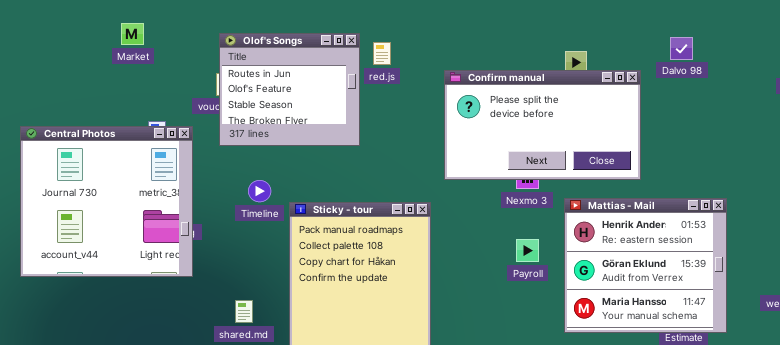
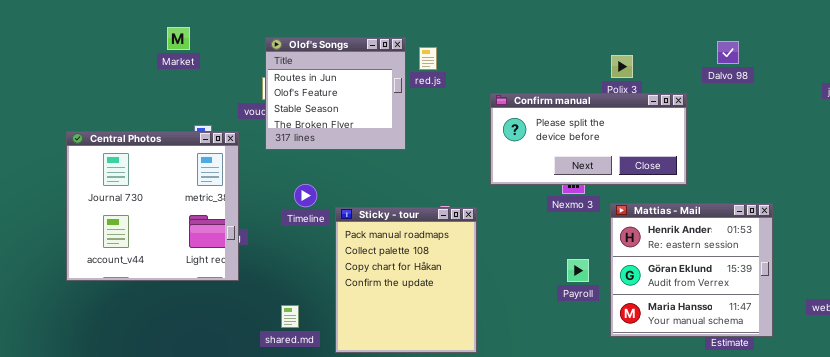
Confirm manual: [444,70,641,180] -> [490,93,687,185], resized
Payroll: [516,239,539,262] -> [567,259,589,282], moved

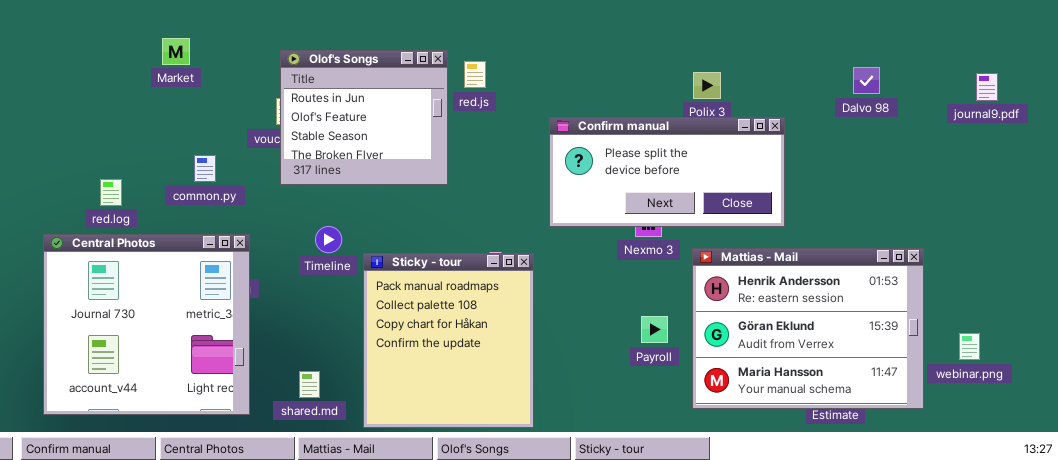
Dalvo 98: [717,41,739,64] -> [853,67,880,94], moved
Central Photos: [66,131,239,281] -> [43,234,250,415], moved
Mattias - Mail: [610,203,773,337] -> [692,248,924,409], resized

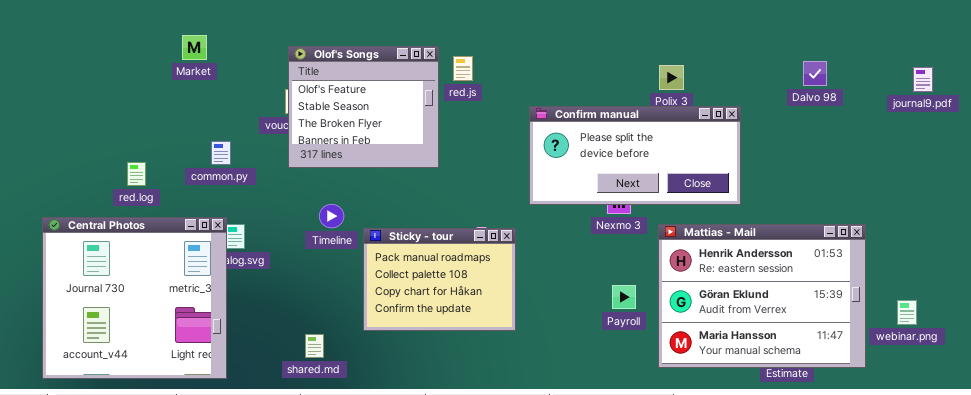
Olof's Songs: [280,50,448,185] -> [288,46,439,168], scrolled down 1 row
Central Photos: [43,234,250,415] -> [42,217,227,379], moved
Sticky - tour: [363,253,534,428] -> [363,228,516,331], resized

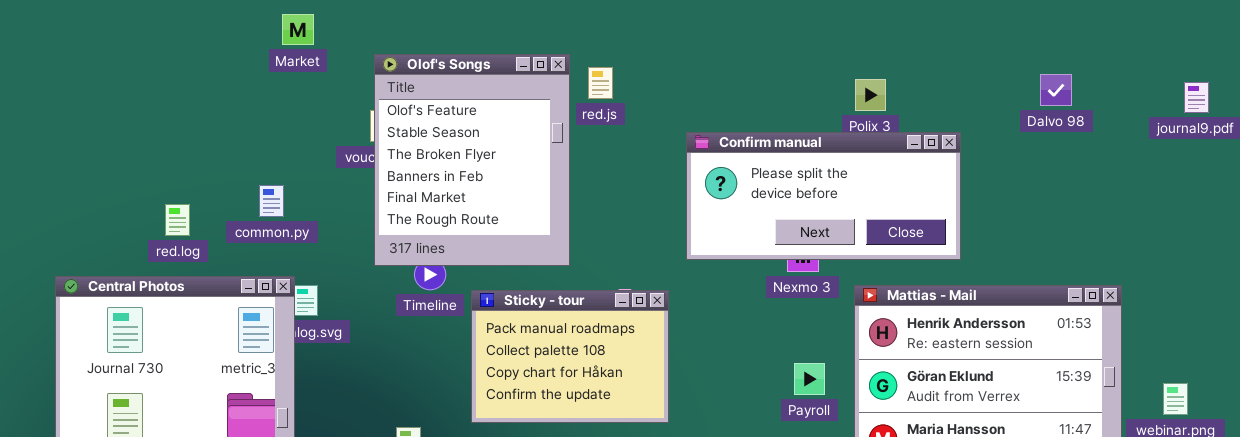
Market: [182,35,207,60] -> [282,14,314,45], moved
Olof's Songs: [288,46,439,168] -> [374,54,570,266], resized
common.py: [211,141,231,165] -> [259,185,284,217], moved

